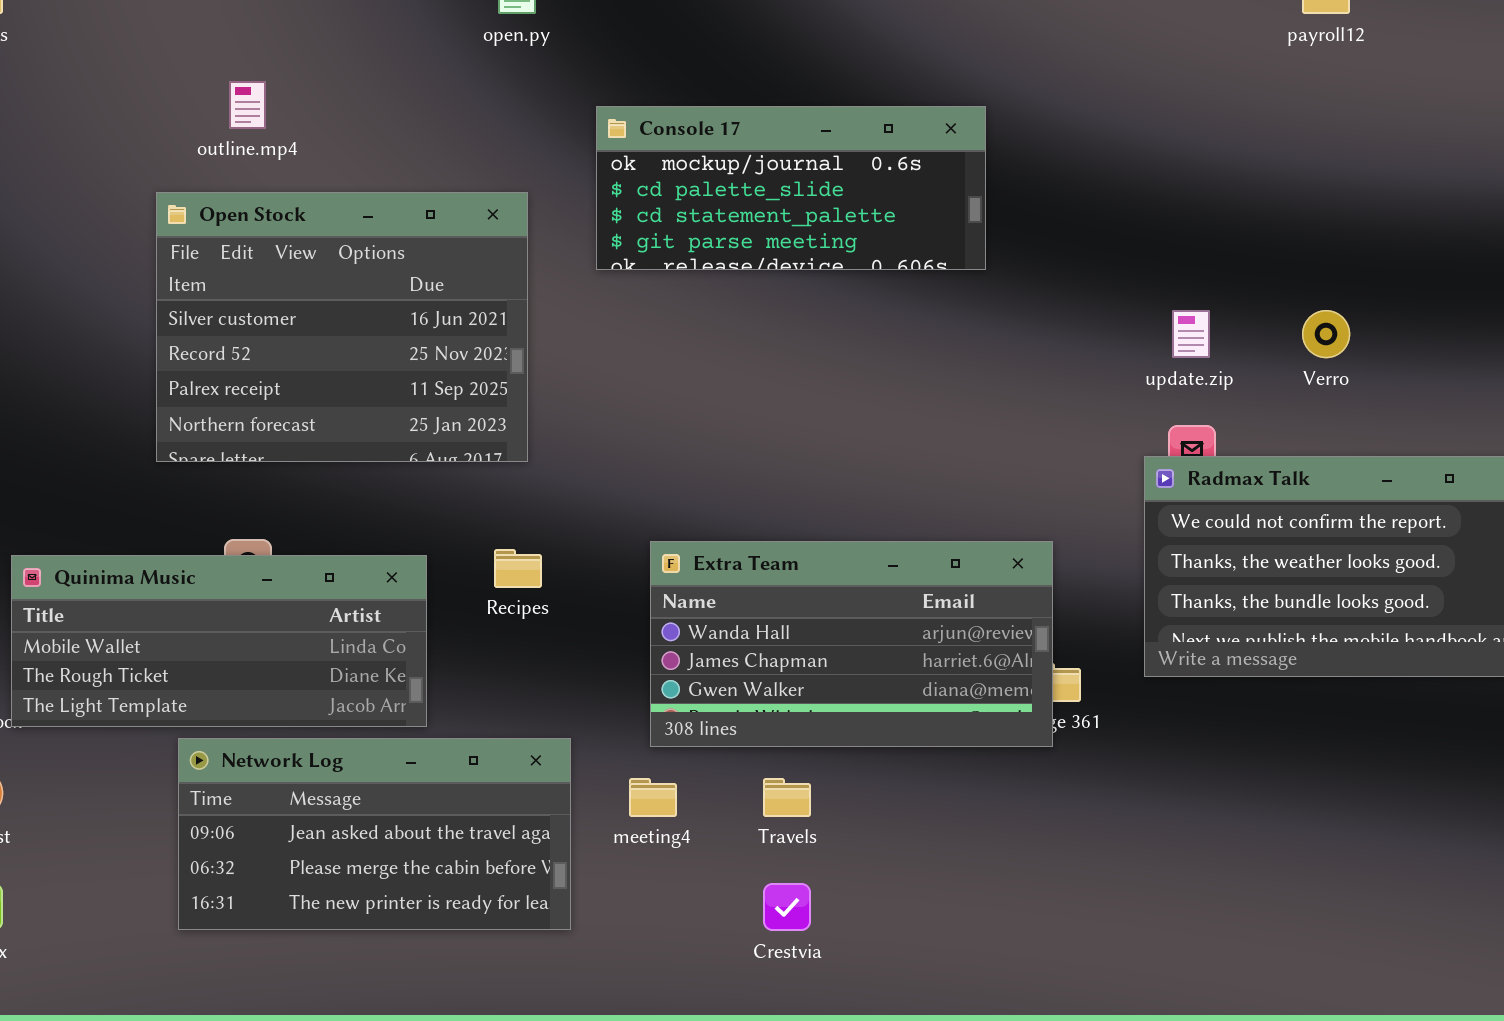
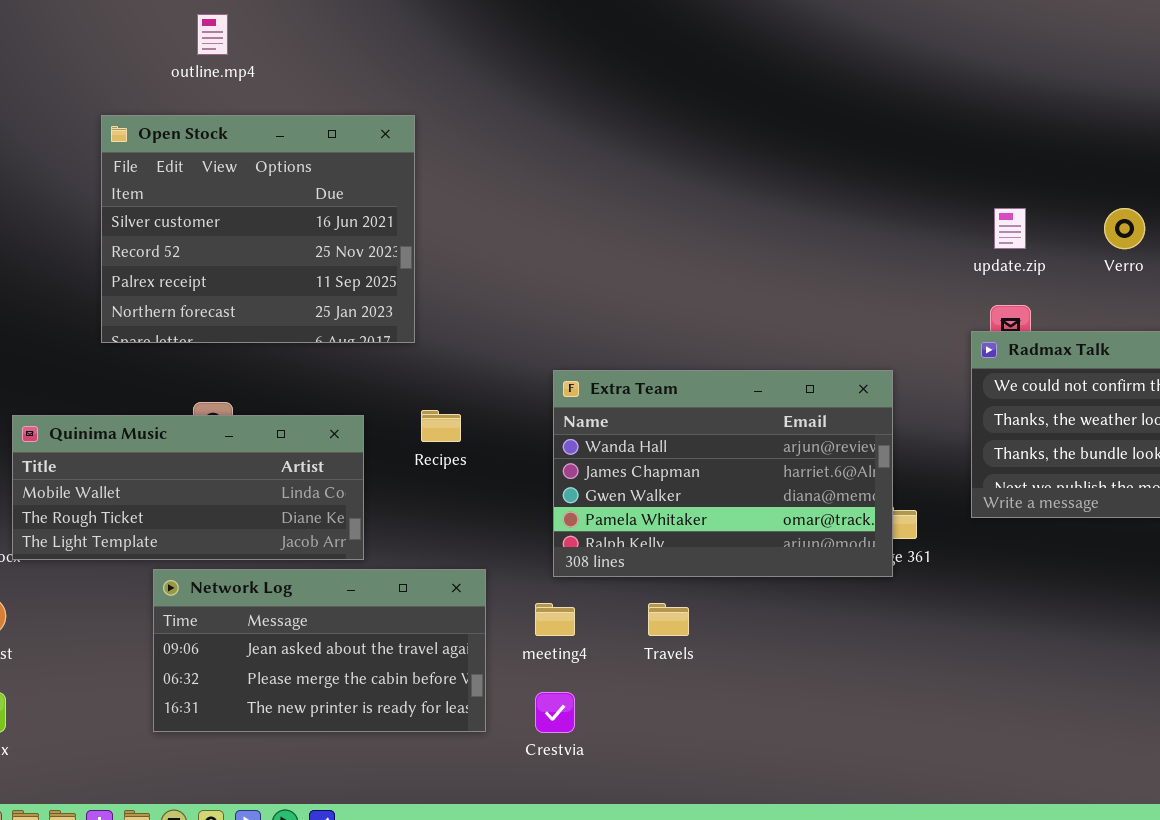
Console 17: [596,106,986,270] -> none, closed
Open Stock: [156,192,528,462] -> [101,115,415,343], moved
Extra Team: [650,541,1053,747] -> [553,370,893,577], resized
Crestvia: [763,883,811,931] -> [535,692,575,733], moved

